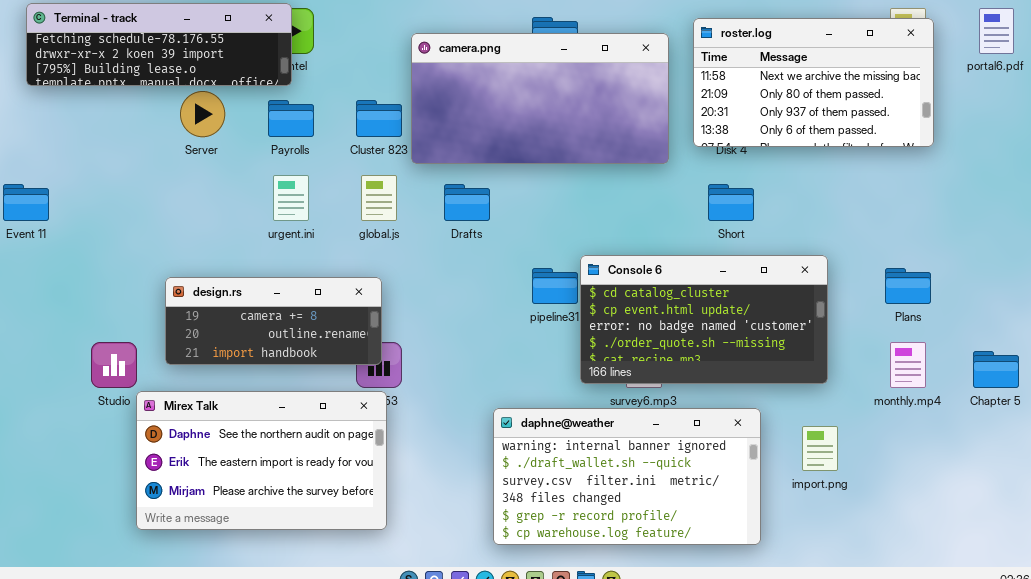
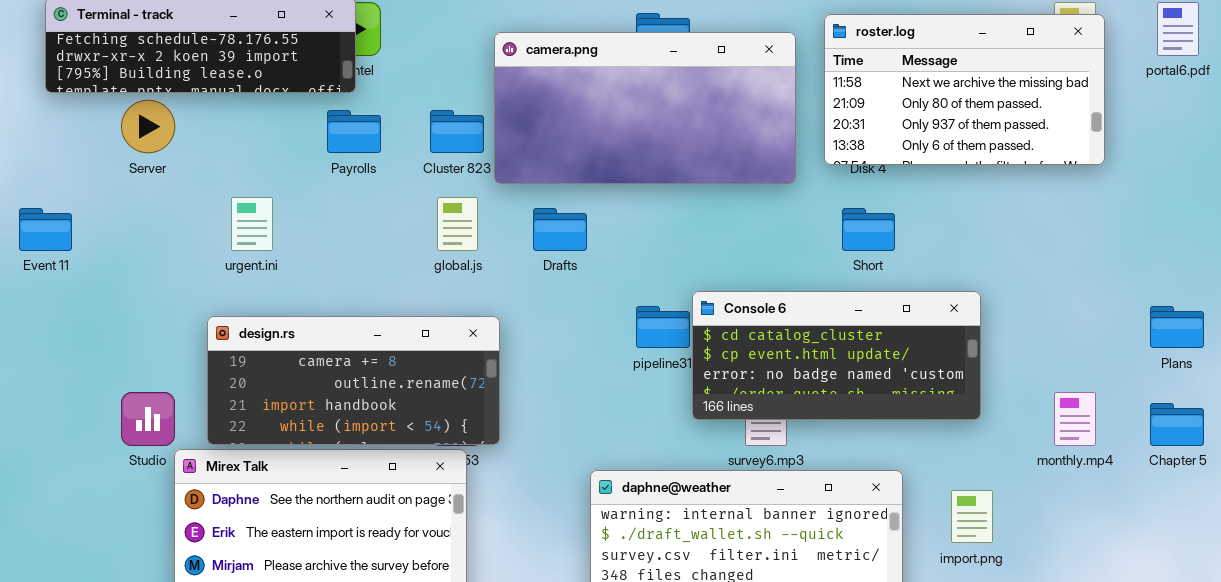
Server: [180,91,225,137] -> [121,100,175,153], moved
urgent.ini: [273,175,309,221] -> [231,197,273,251], moved
Console 6: [580,255,828,384] -> [692,291,981,420], resized
Plans: [885,268,931,304] -> [1150,306,1204,348], moved
design.rs: [165,277,382,365] -> [207,316,500,445], resized

